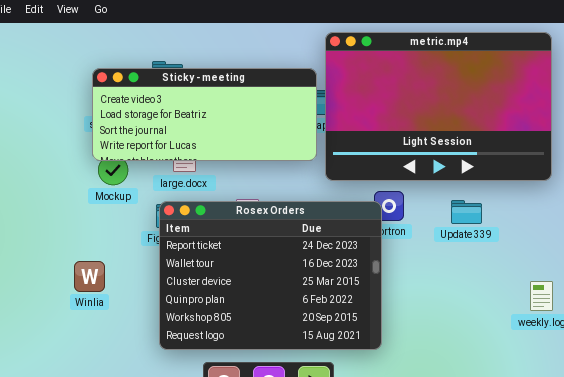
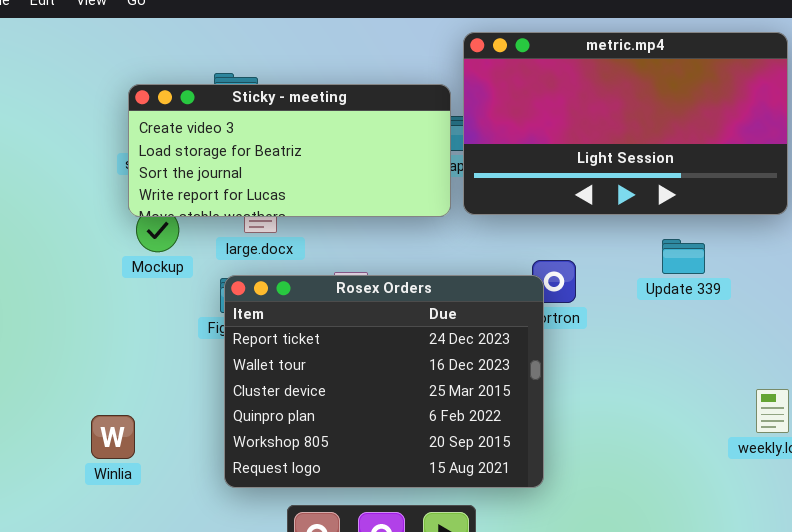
metric.mp4: [325,32,552,181] -> [463,32,788,215], resized
Update 339: [451,200,482,224] -> [662,239,705,274], moved
Winlia: [74,261,105,292] -> [91,415,135,459], moved

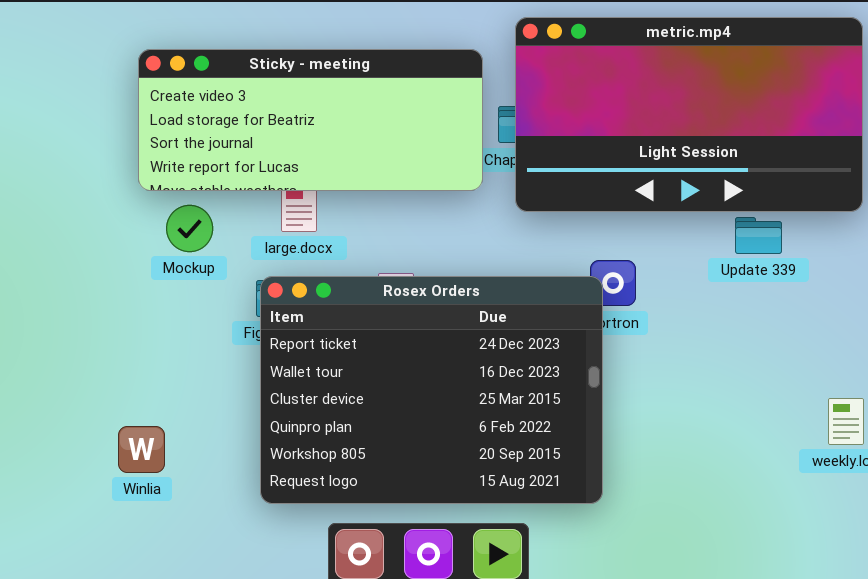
Sticky - meeting: [128,84,451,217] -> [138,49,483,191], moved
Update 339: [662,239,705,274] -> [735,217,782,254], moved

